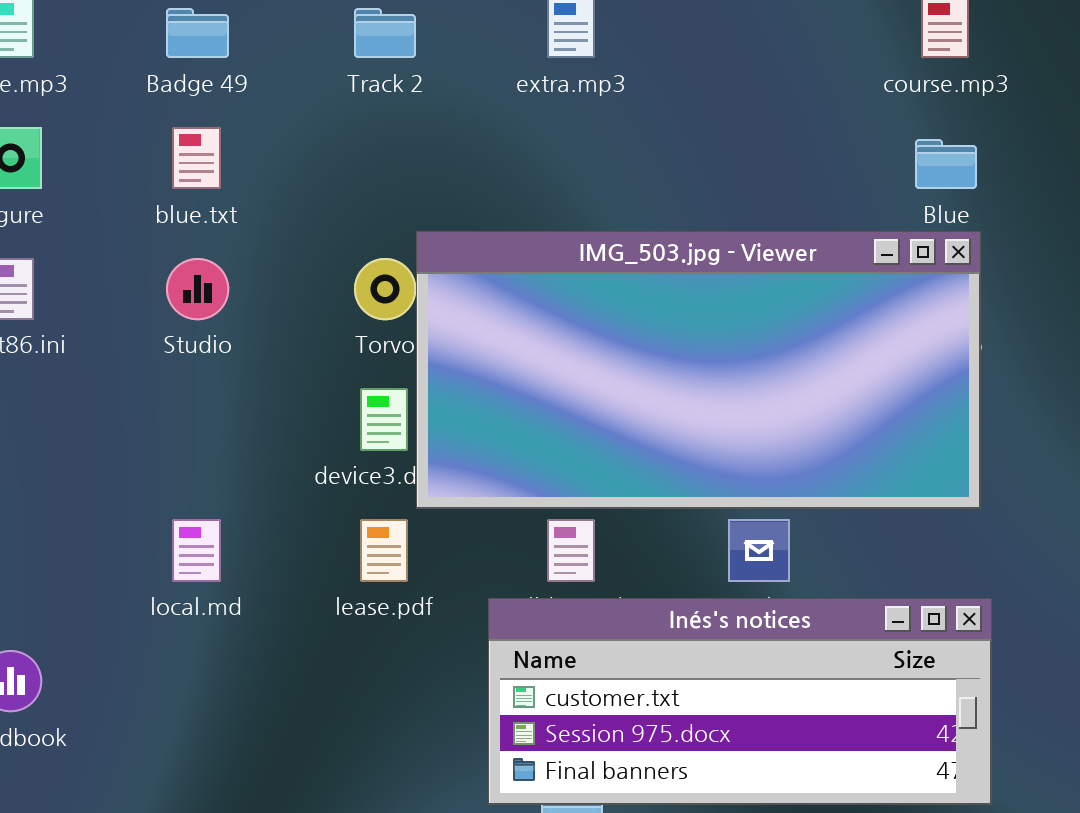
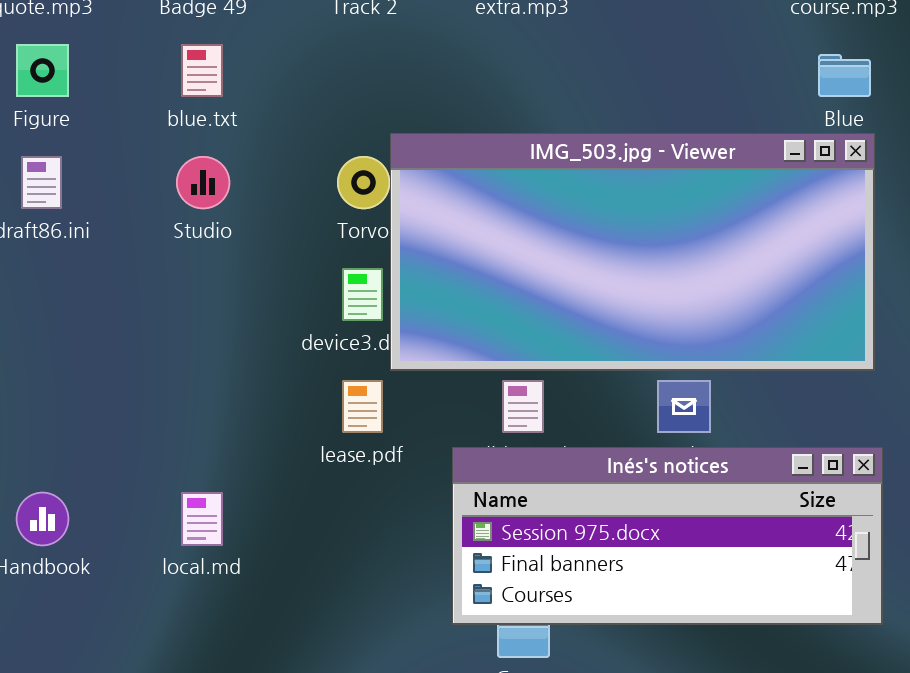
local.md: [172,519,221,582] -> [181,492,223,546], moved
Inés's notices: [488,598,992,805] -> [452,447,883,625], scrolled down 1 row

